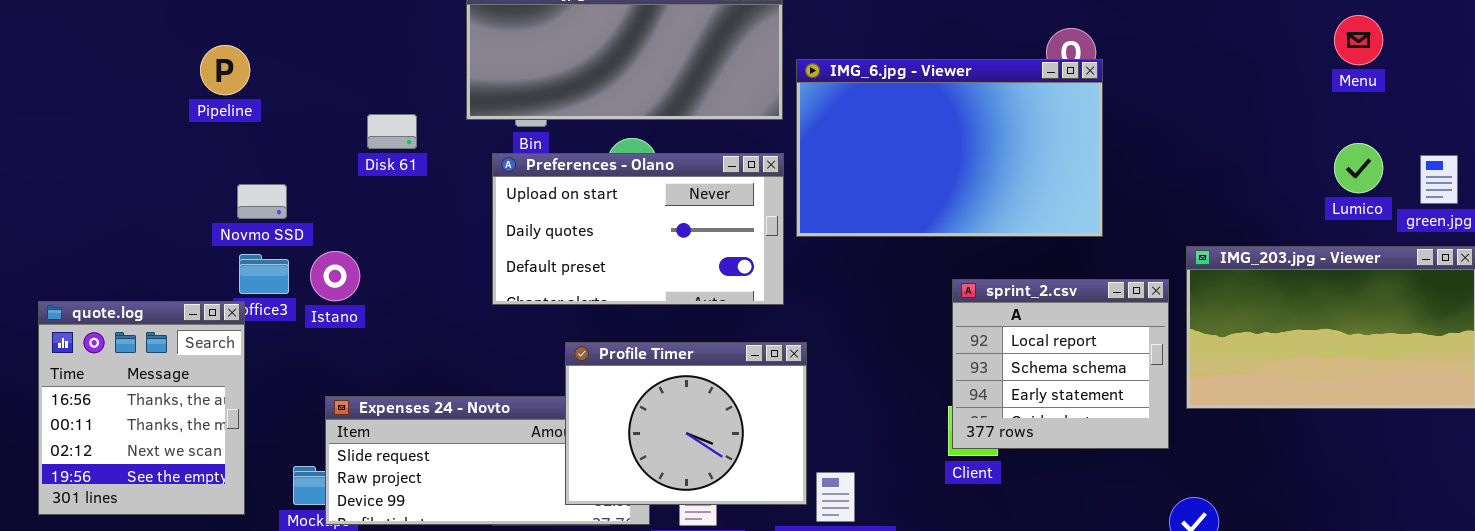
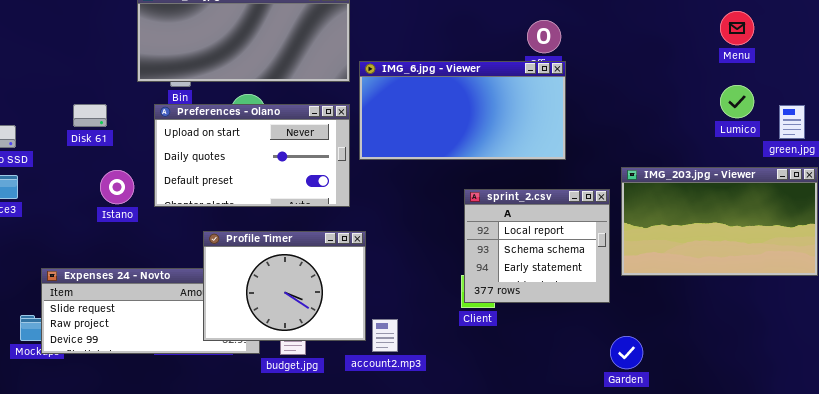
IMG_6.jpg - Viewer: [796,59,1103,237] -> [359,61,566,160], resized
Disk 61: [367,114,417,149] -> [73,104,107,127], moved
Lumico: [1334,143,1383,193] -> [720,85,754,118], moved
Istano: [310,251,360,301] -> [100,170,134,204], moved

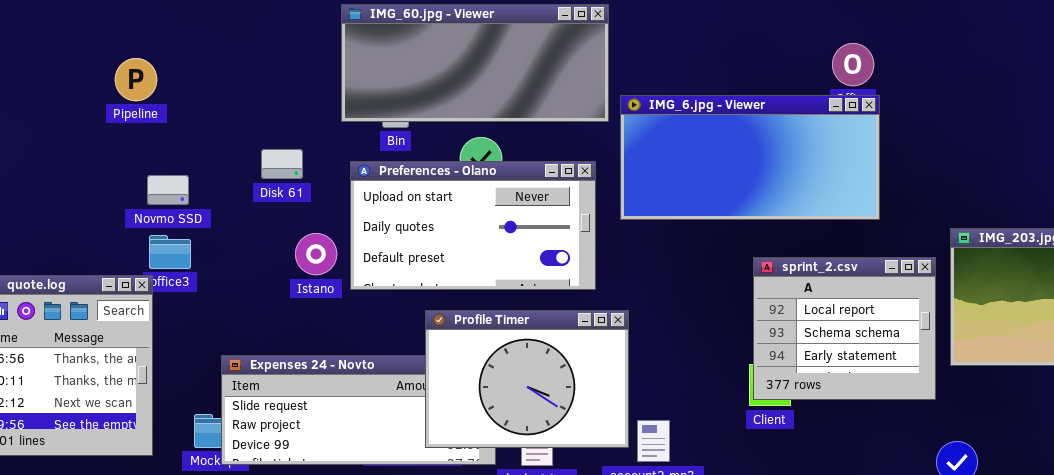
Preferences - Olano: [154,104,350,207] -> [350,161,596,290], moved

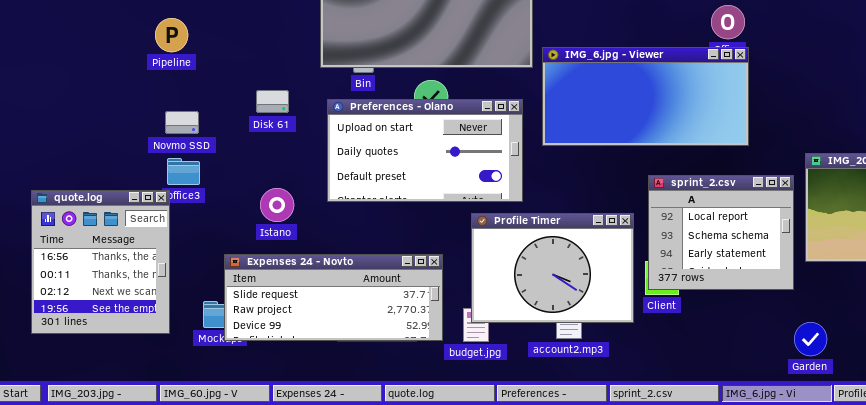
Pipeline: [115,58,157,101] -> [155,18,188,52], moved
Istano: [295,233,337,275] -> [260,188,294,222], moved
Profile Timer: [425,310,629,448] -> [471,213,634,323], moved

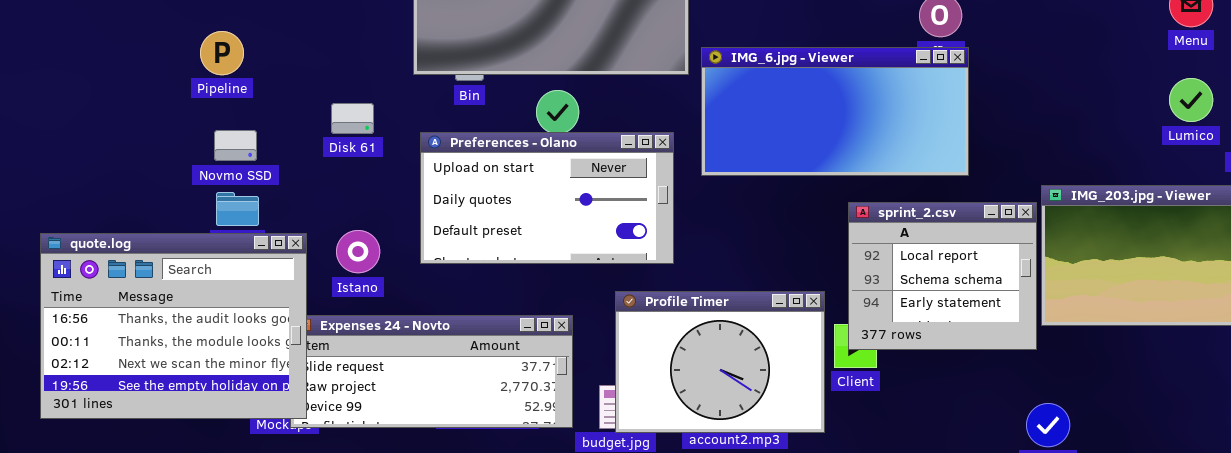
Pipeline: [155,18,188,52] -> [200,31,244,75], moved
Preferences - Olano: [327,99,523,202] -> [420,132,674,264], moved
sprint_2.csv: [648,175,794,290] -> [848,202,1037,350], moved
quote.log: [31,190,170,334] -> [40,233,307,419], resized
Profile Timer: [471,213,634,323] -> [615,291,825,433], moved

